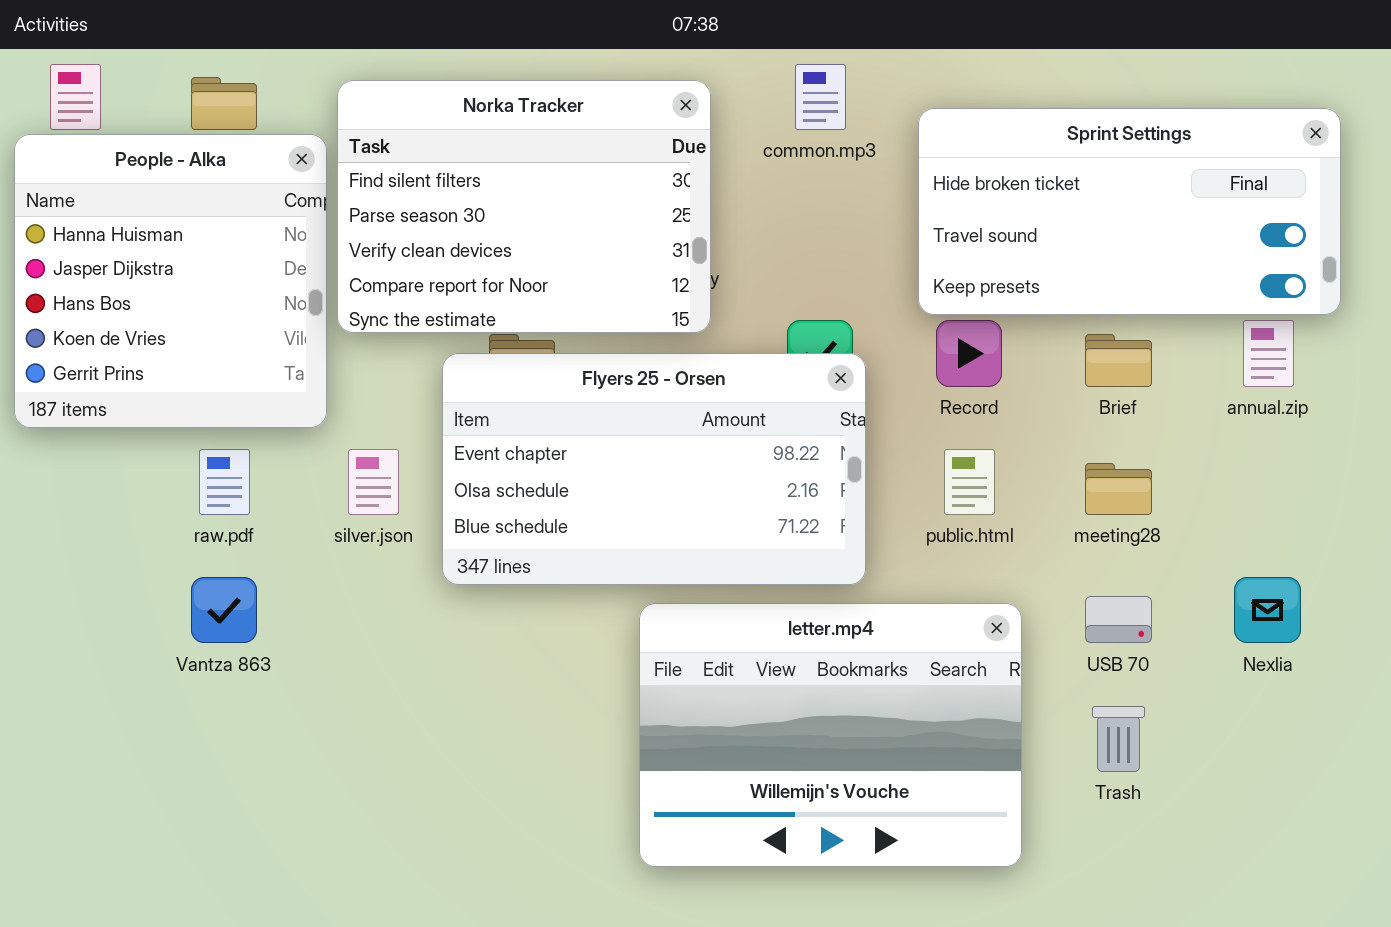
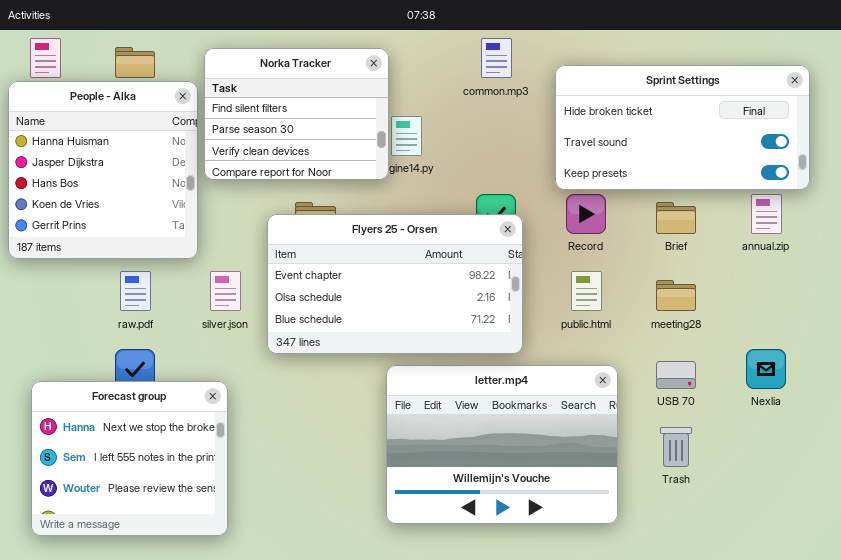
Norka Tracker: [337,80,711,333] -> [204,48,389,180], resized
Forecast group: none -> [31,381,228,536], opened

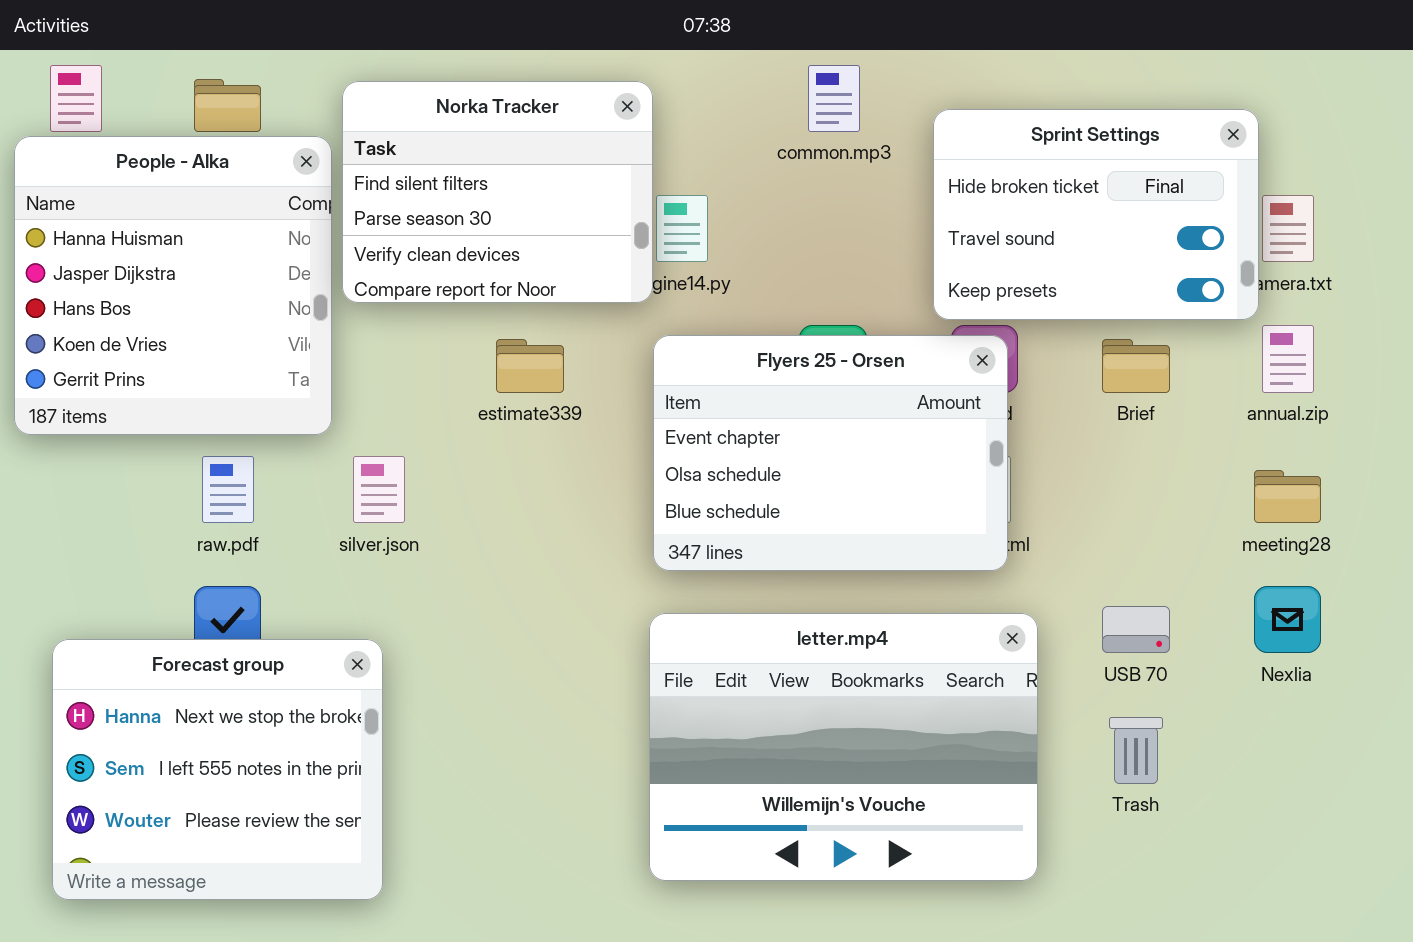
Sprint Settings: [555,65,810,190] -> [933,109,1259,320], resized
Flyers 25 - Orsen: [267,214,523,354] -> [653,335,1008,571], moved, resized
meeting28: [656,280,696,311] -> [1254,470,1321,523], moved

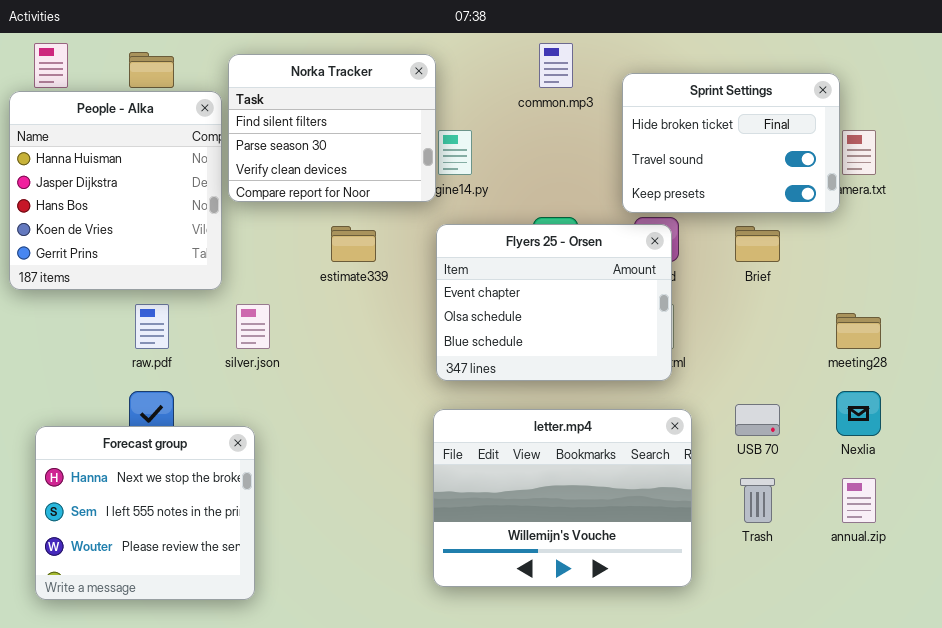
annual.zip: [1262,325,1314,393] -> [842,478,876,523], moved

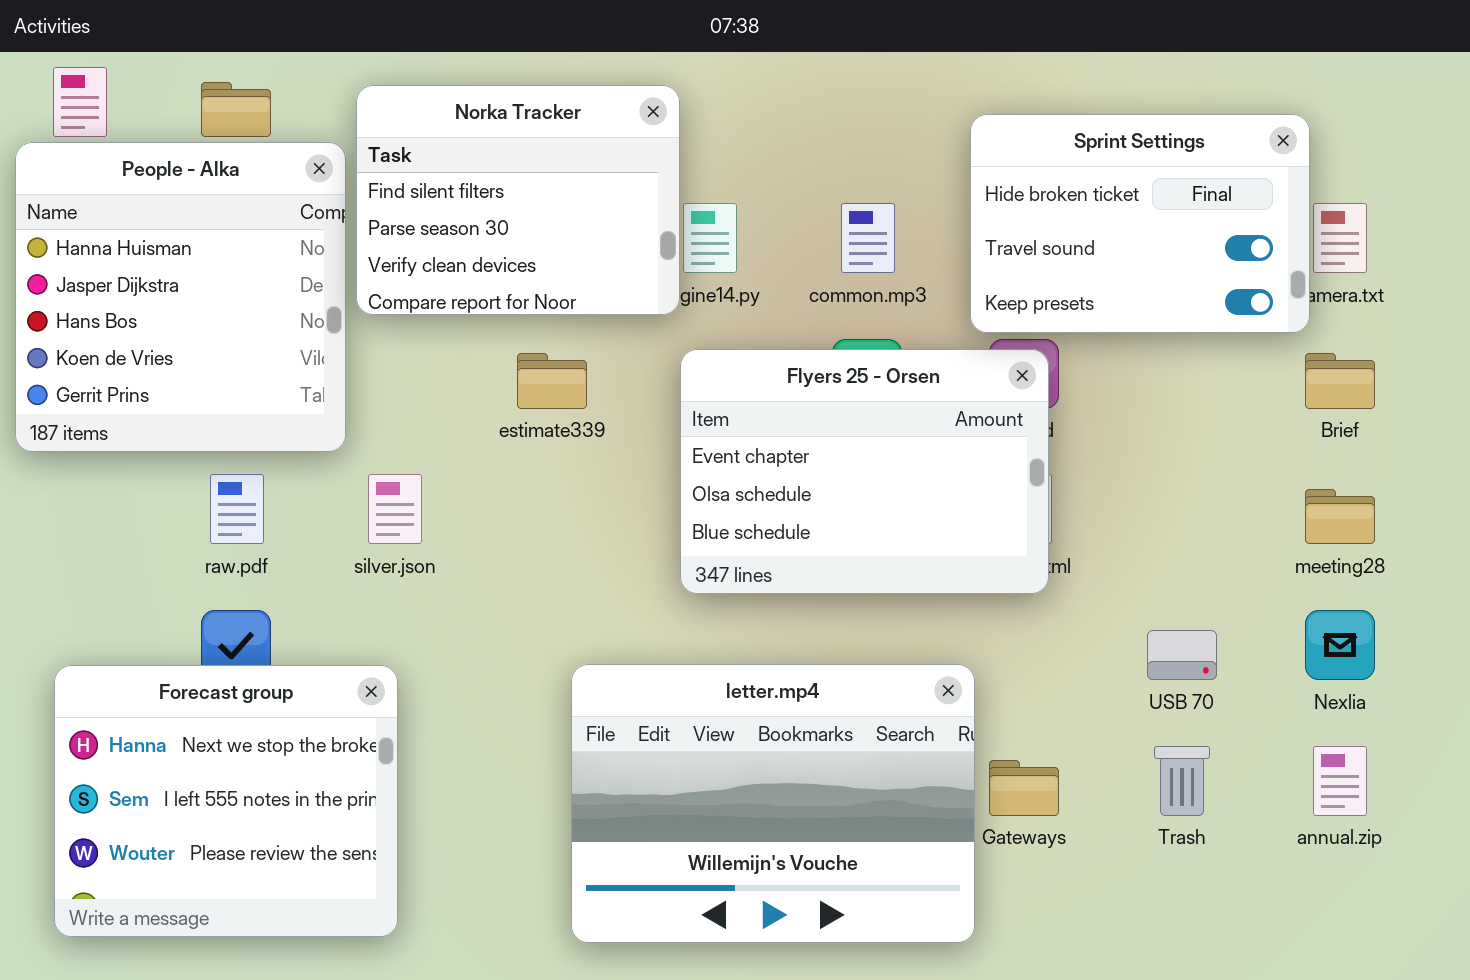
common.mp3: [539,43,573,88] -> [841,203,895,273], moved
Brief: [735,226,780,262] -> [1305,353,1375,409], moved
letter.mp4: [433,409,692,587] -> [571,664,975,943], moved

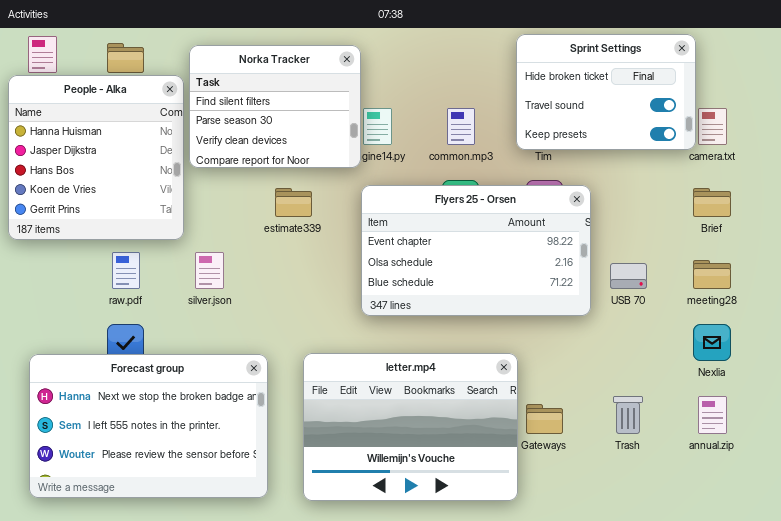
Sprint Settings: [970,114,1310,333] -> [516,34,696,150], moved
Flyers 25 - Orsen: [680,349,1049,594] -> [361,185,591,316], resized
USB 70: [1147,630,1217,680] -> [610,263,647,289], moved
Forecast group: [54,665,398,937] -> [29,354,268,498], resized

